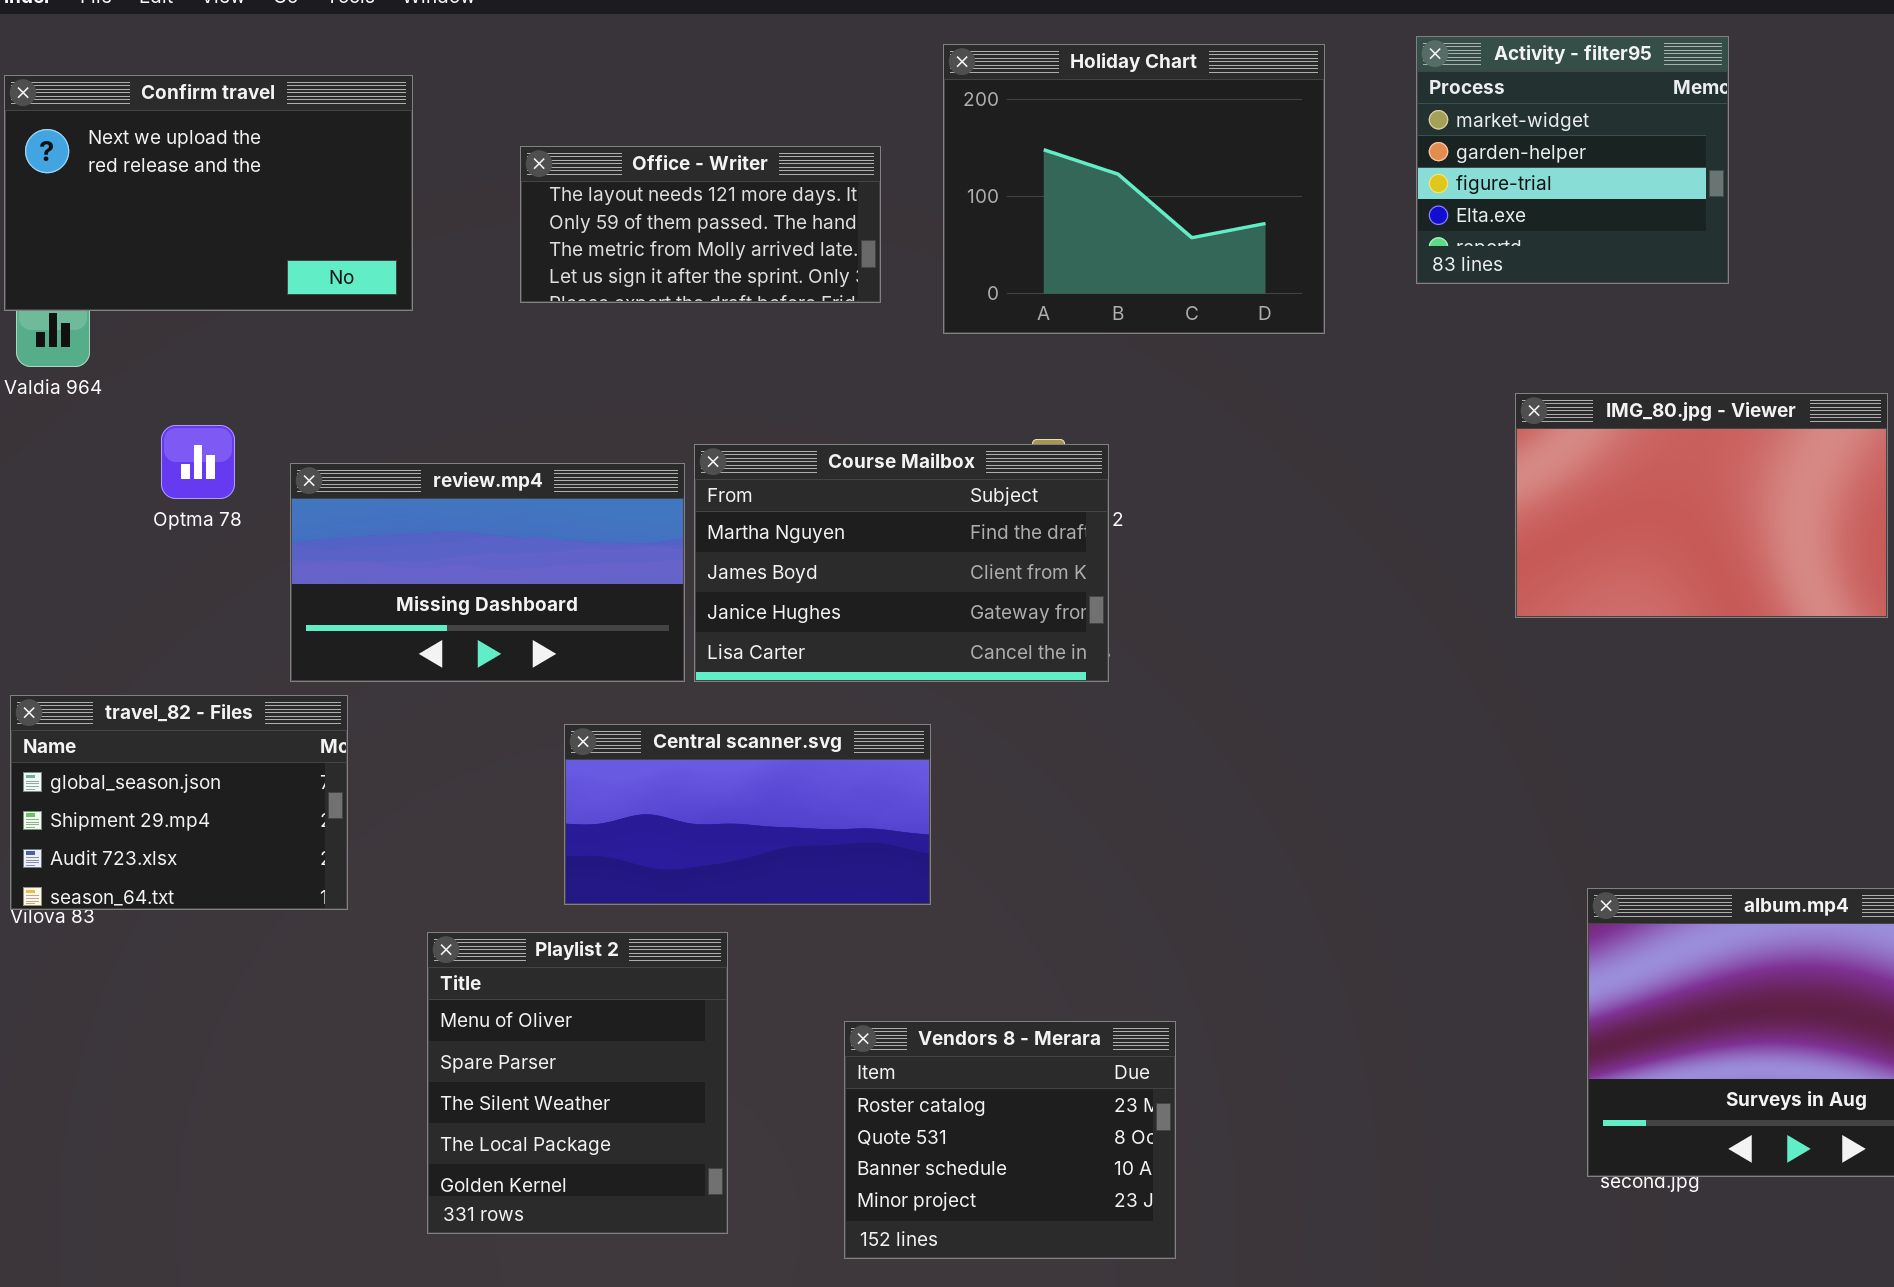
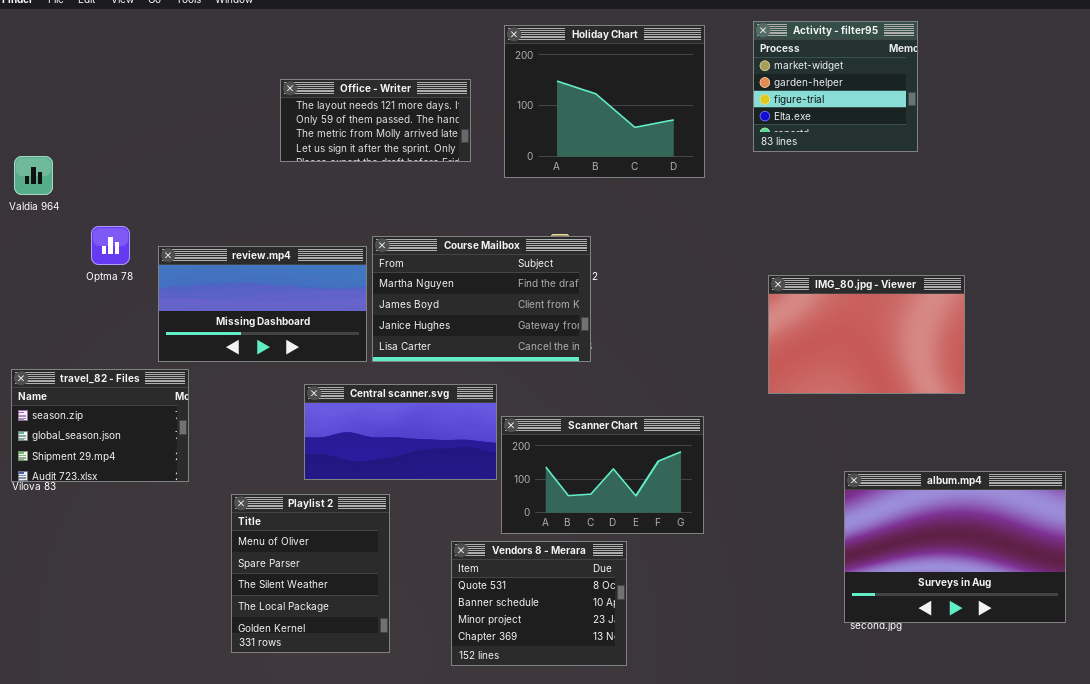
Confirm travel: [4,75,413,311] -> none, closed
IMG_80.jpg - Viewer: [1515,393,1888,618] -> [768,275,965,394], moved
travel_82 - Files: [10,695,348,910] -> [11,369,189,482], scrolled up 1 row
Scanner Chart: none -> [501,416,704,534], opened
Vendors 8 - Merara: [844,1021,1176,1259] -> [451,541,627,666], scrolled down 1 row

